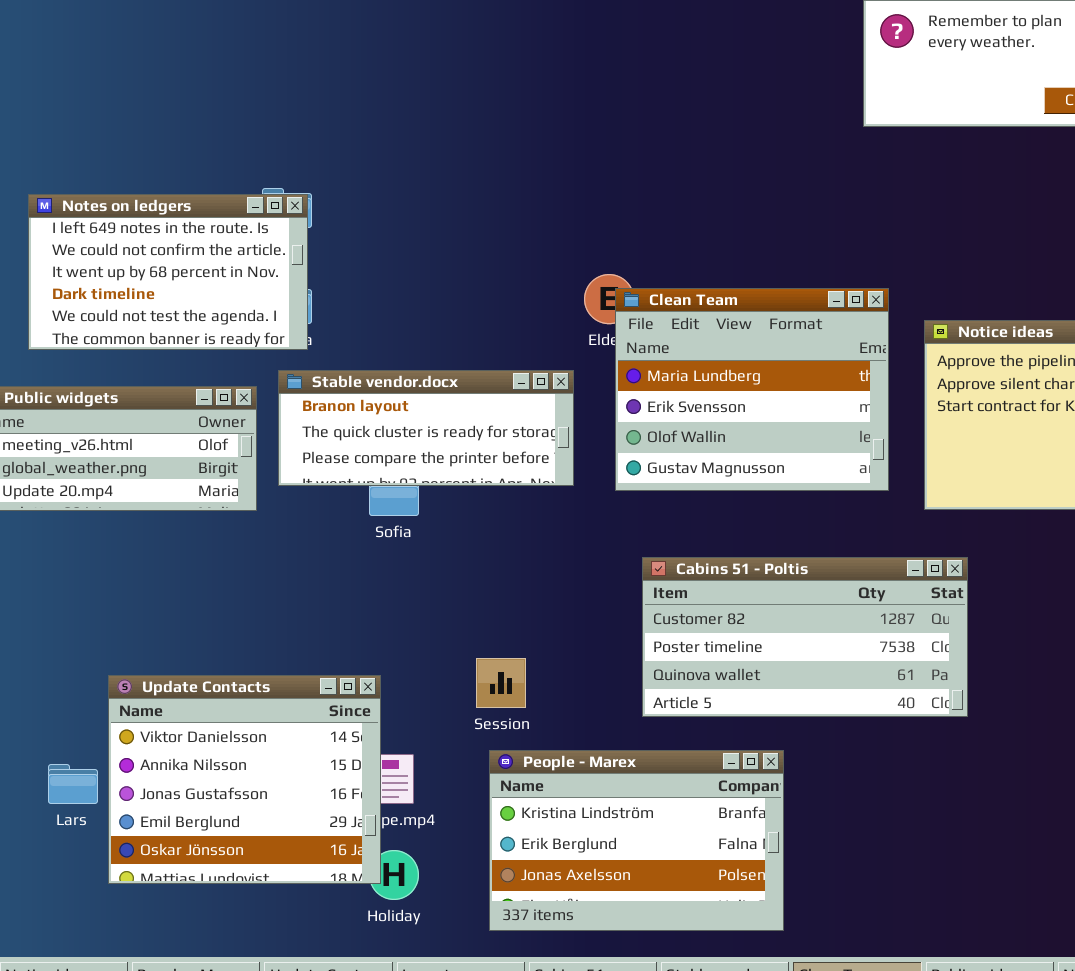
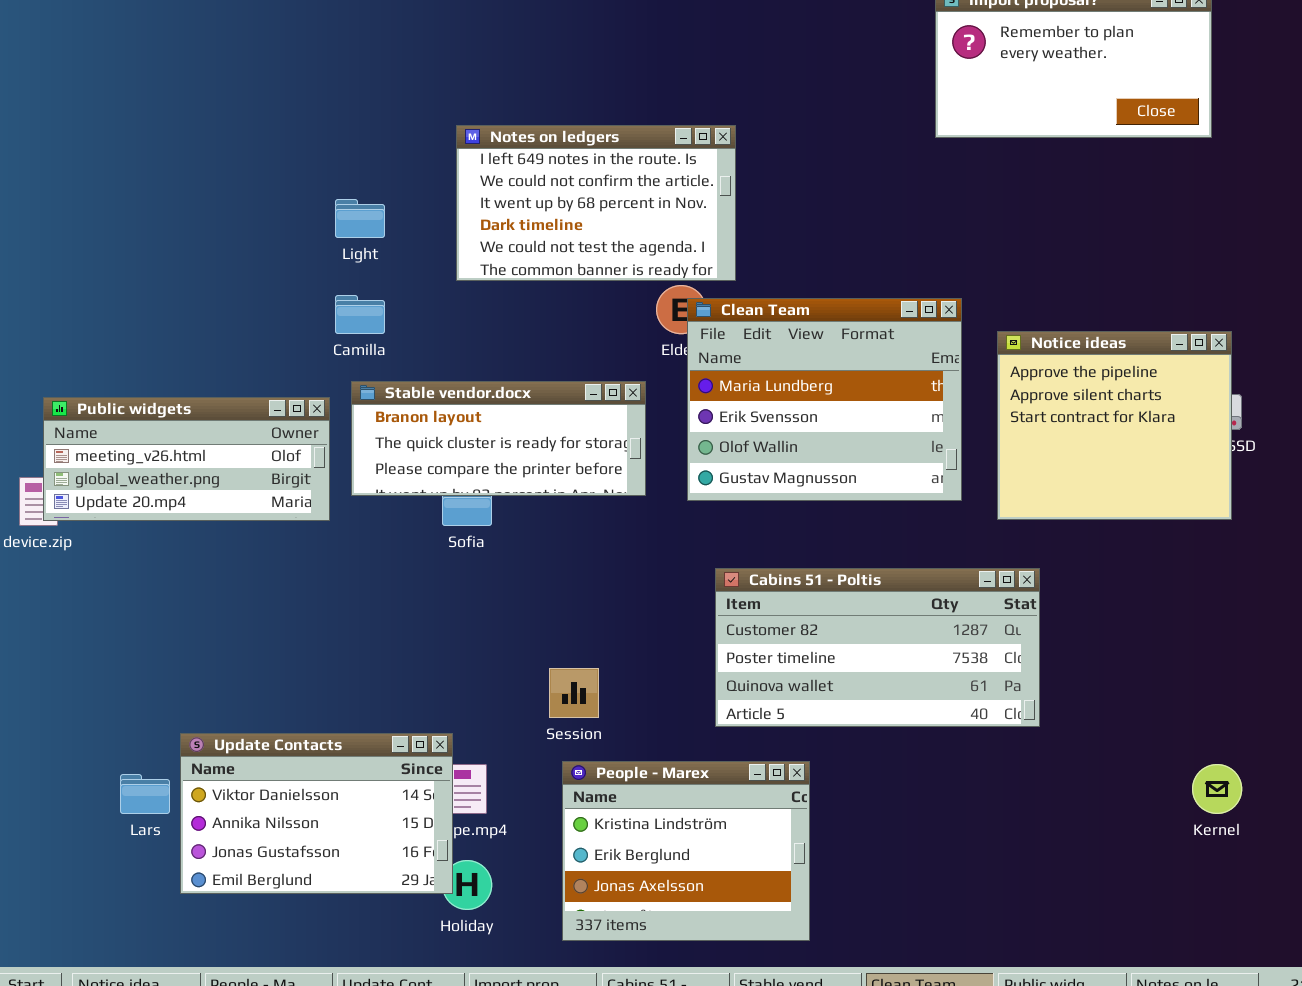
Notes on ledgers: [28,194,308,350] -> [456,125,736,281], moved
Update Contacts: [108,675,381,884] -> [180,733,453,894], resized
People - Marex: [489,750,784,931] -> [562,761,810,941], resized

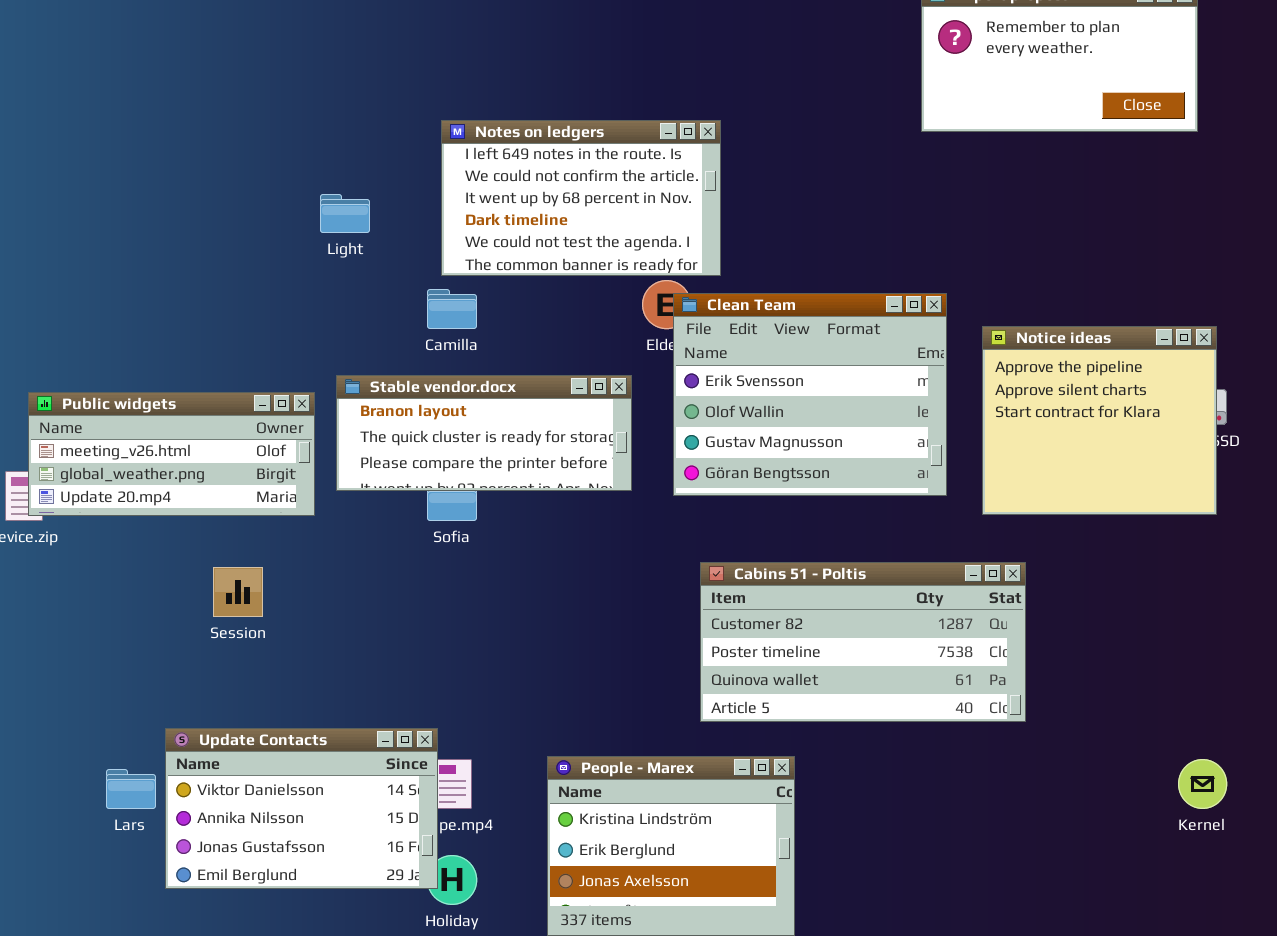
Camilla: [335,295,385,334] -> [427,289,477,329], moved
Clean Team: [687,298,962,501] -> [673,293,947,496], scrolled down 1 row
Session: [549,668,599,718] -> [213,567,263,617], moved

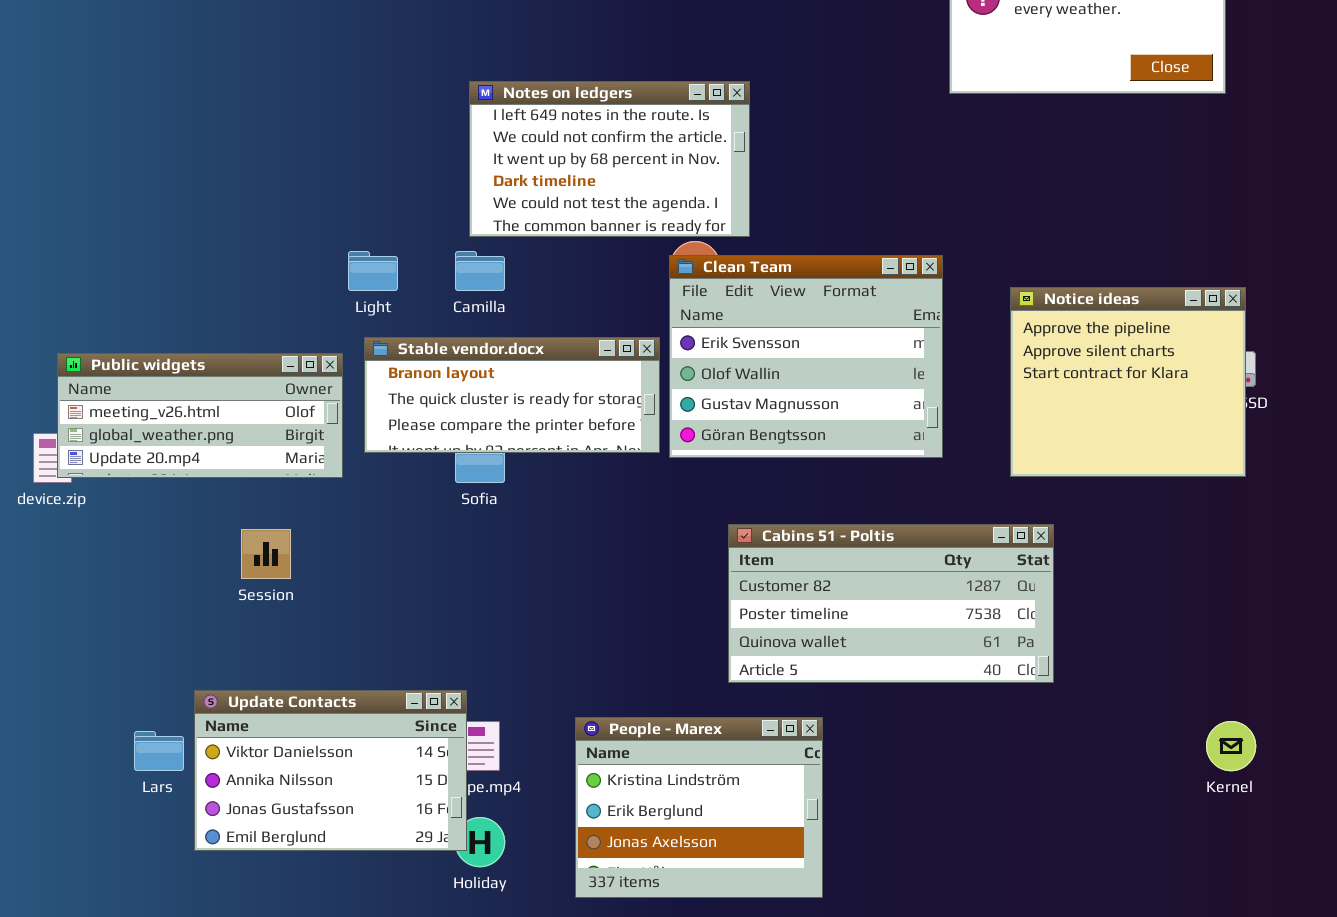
Light: [320,194,370,233] -> [348,251,398,291], moved
Clean Team: [673,293,947,496] -> [669,255,943,458], moved

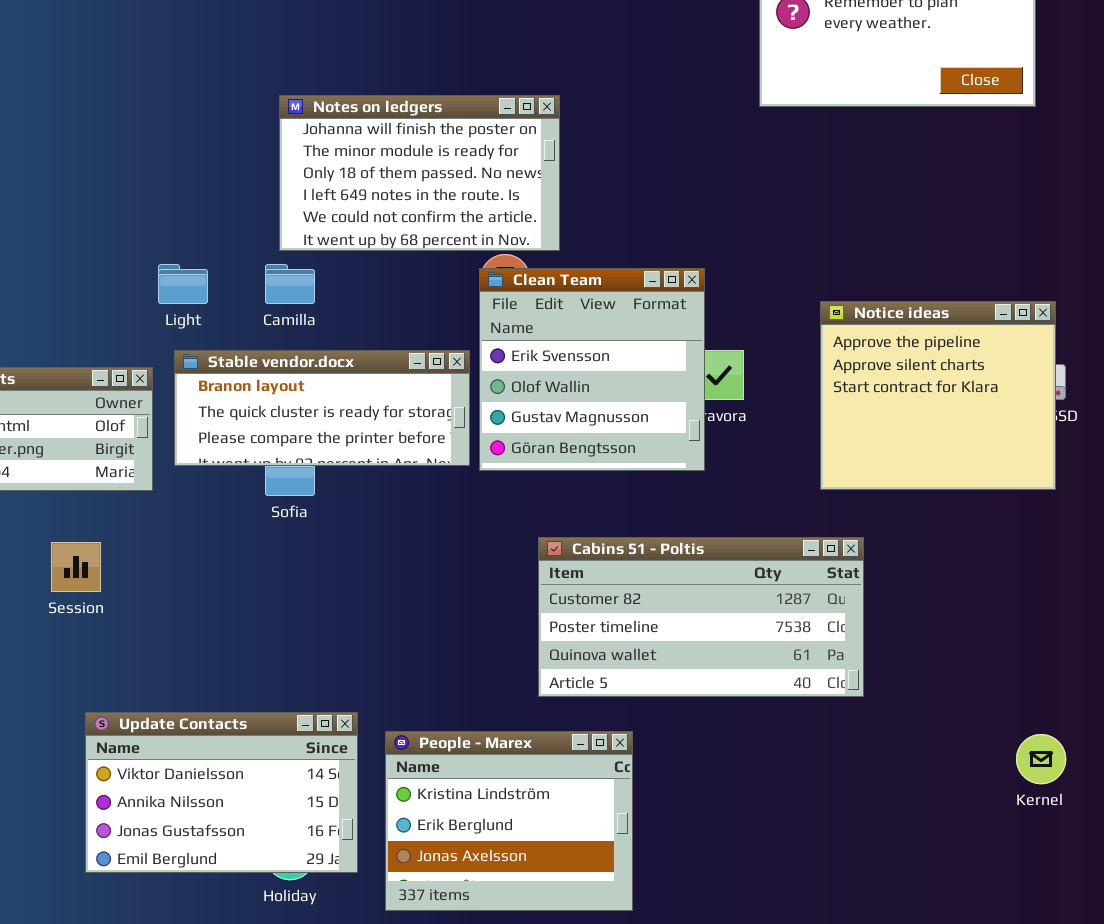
Notes on ledgers: [469,81,750,237] -> [279,95,560,251], scrolled up 3 rows
Clean Team: [669,255,943,458] -> [479,268,705,471], resized
Update Contacts: [194,690,467,851] -> [85,712,358,873], moved

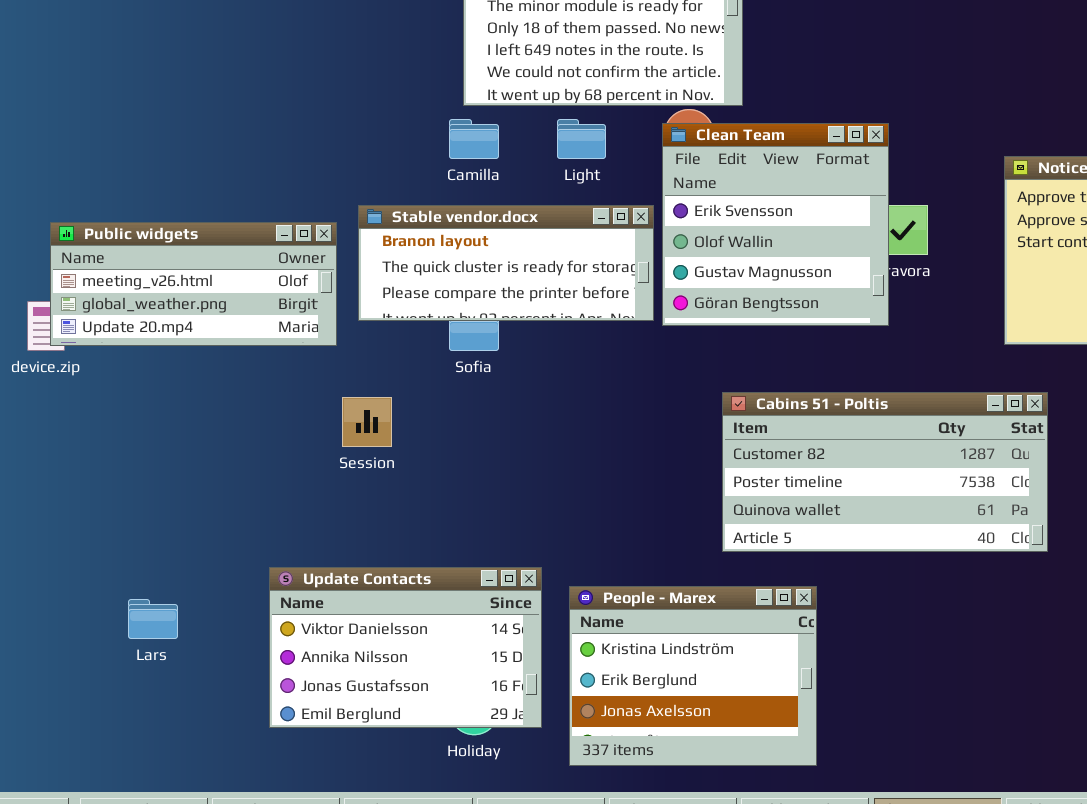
Light: [158,264,208,304] -> [557,119,606,159], moved
Session: [51,542,101,592] -> [342,397,392,447], moved

